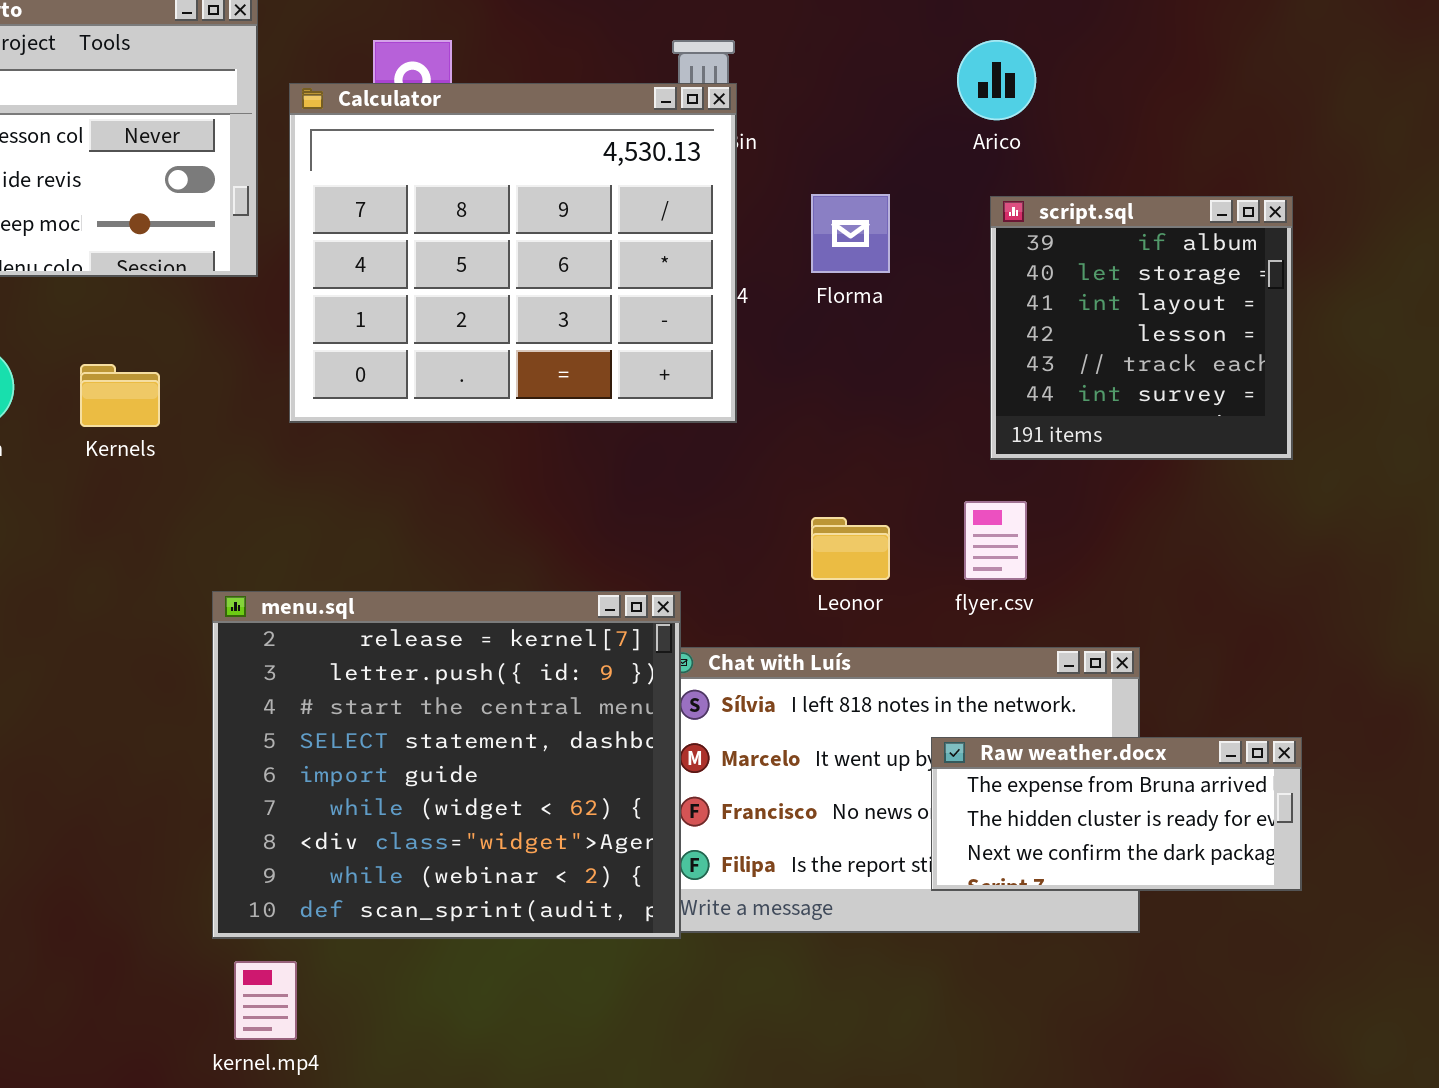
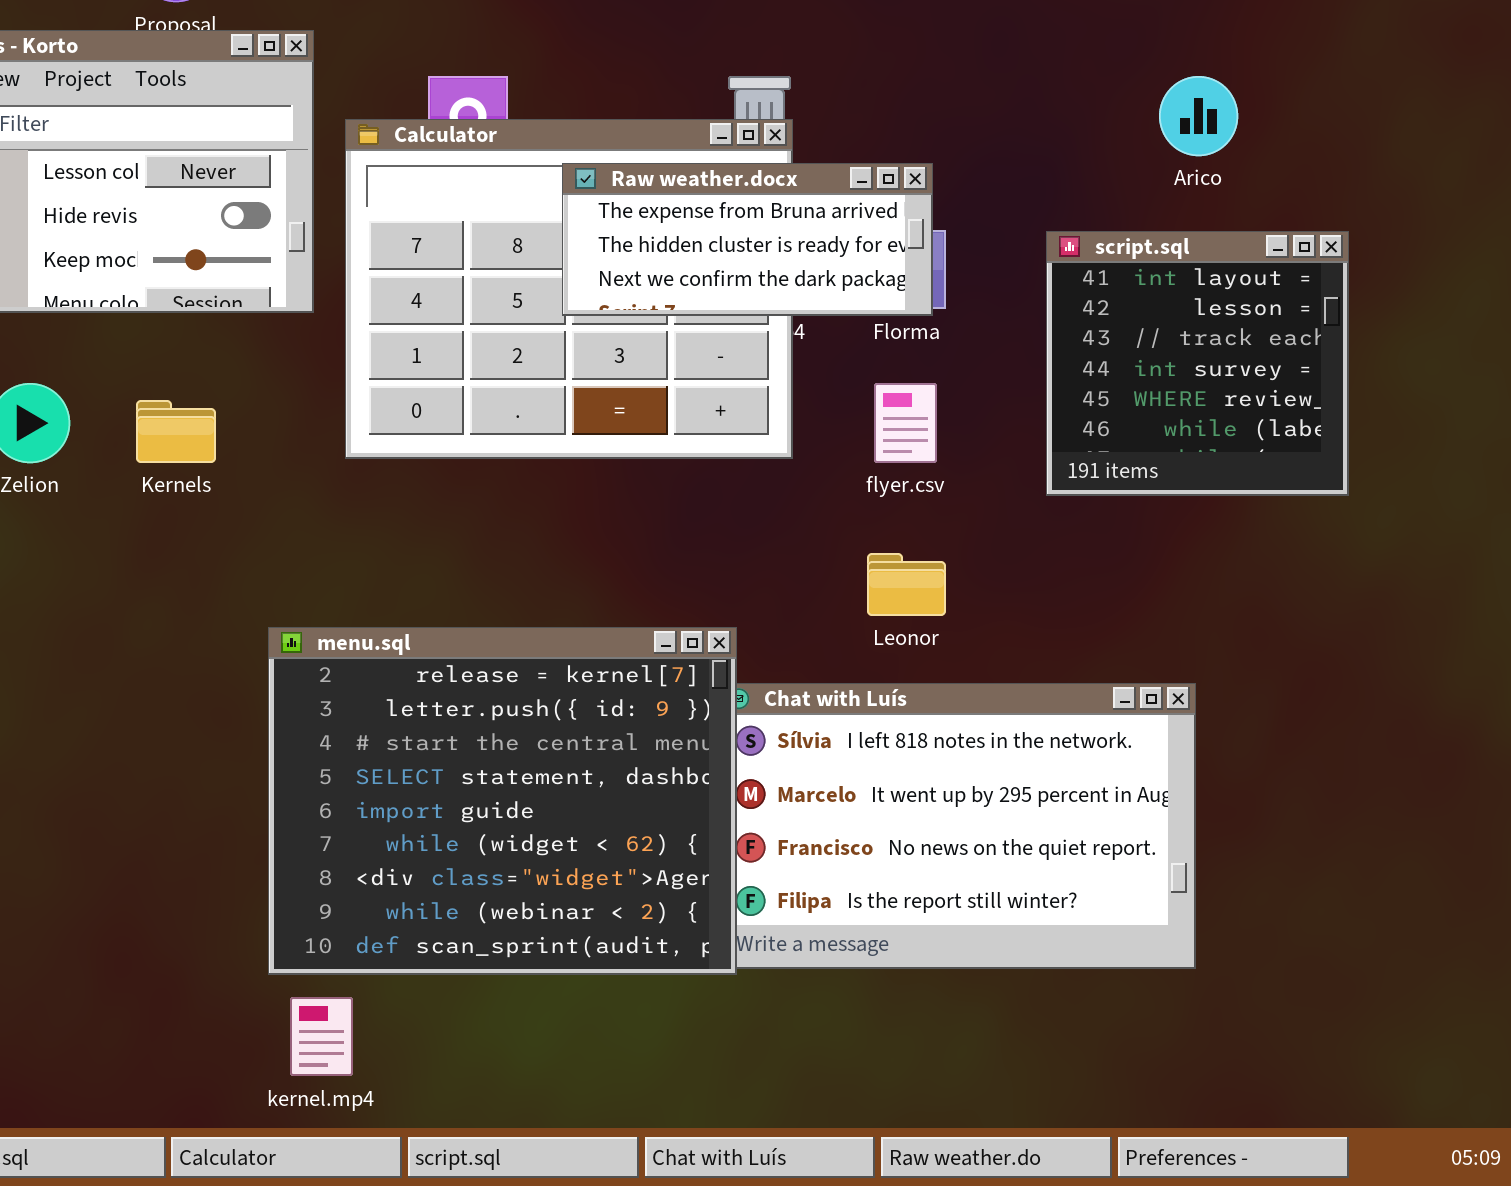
Arico: [957,40,1036,120] -> [1159,76,1238,156], moved
script.sql: [990,196,1293,460] -> [1046,231,1349,496], scrolled down 2 rows
flyer.csv: [964,501,1027,580] -> [874,383,937,463], moved
Raw weather.docx: [931,737,1302,891] -> [562,163,933,316], moved

